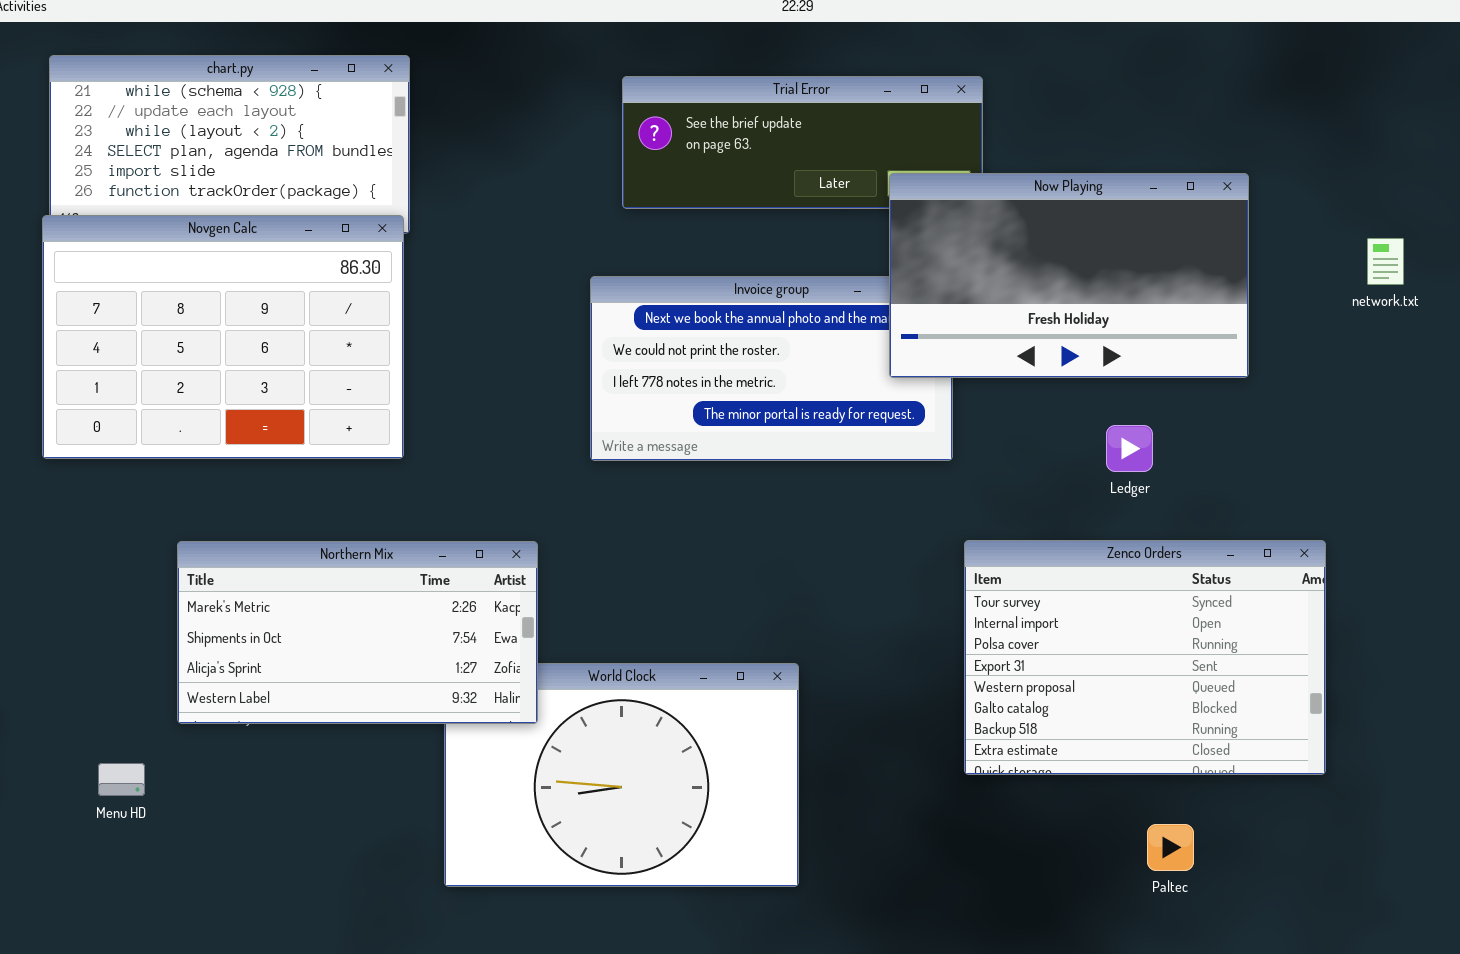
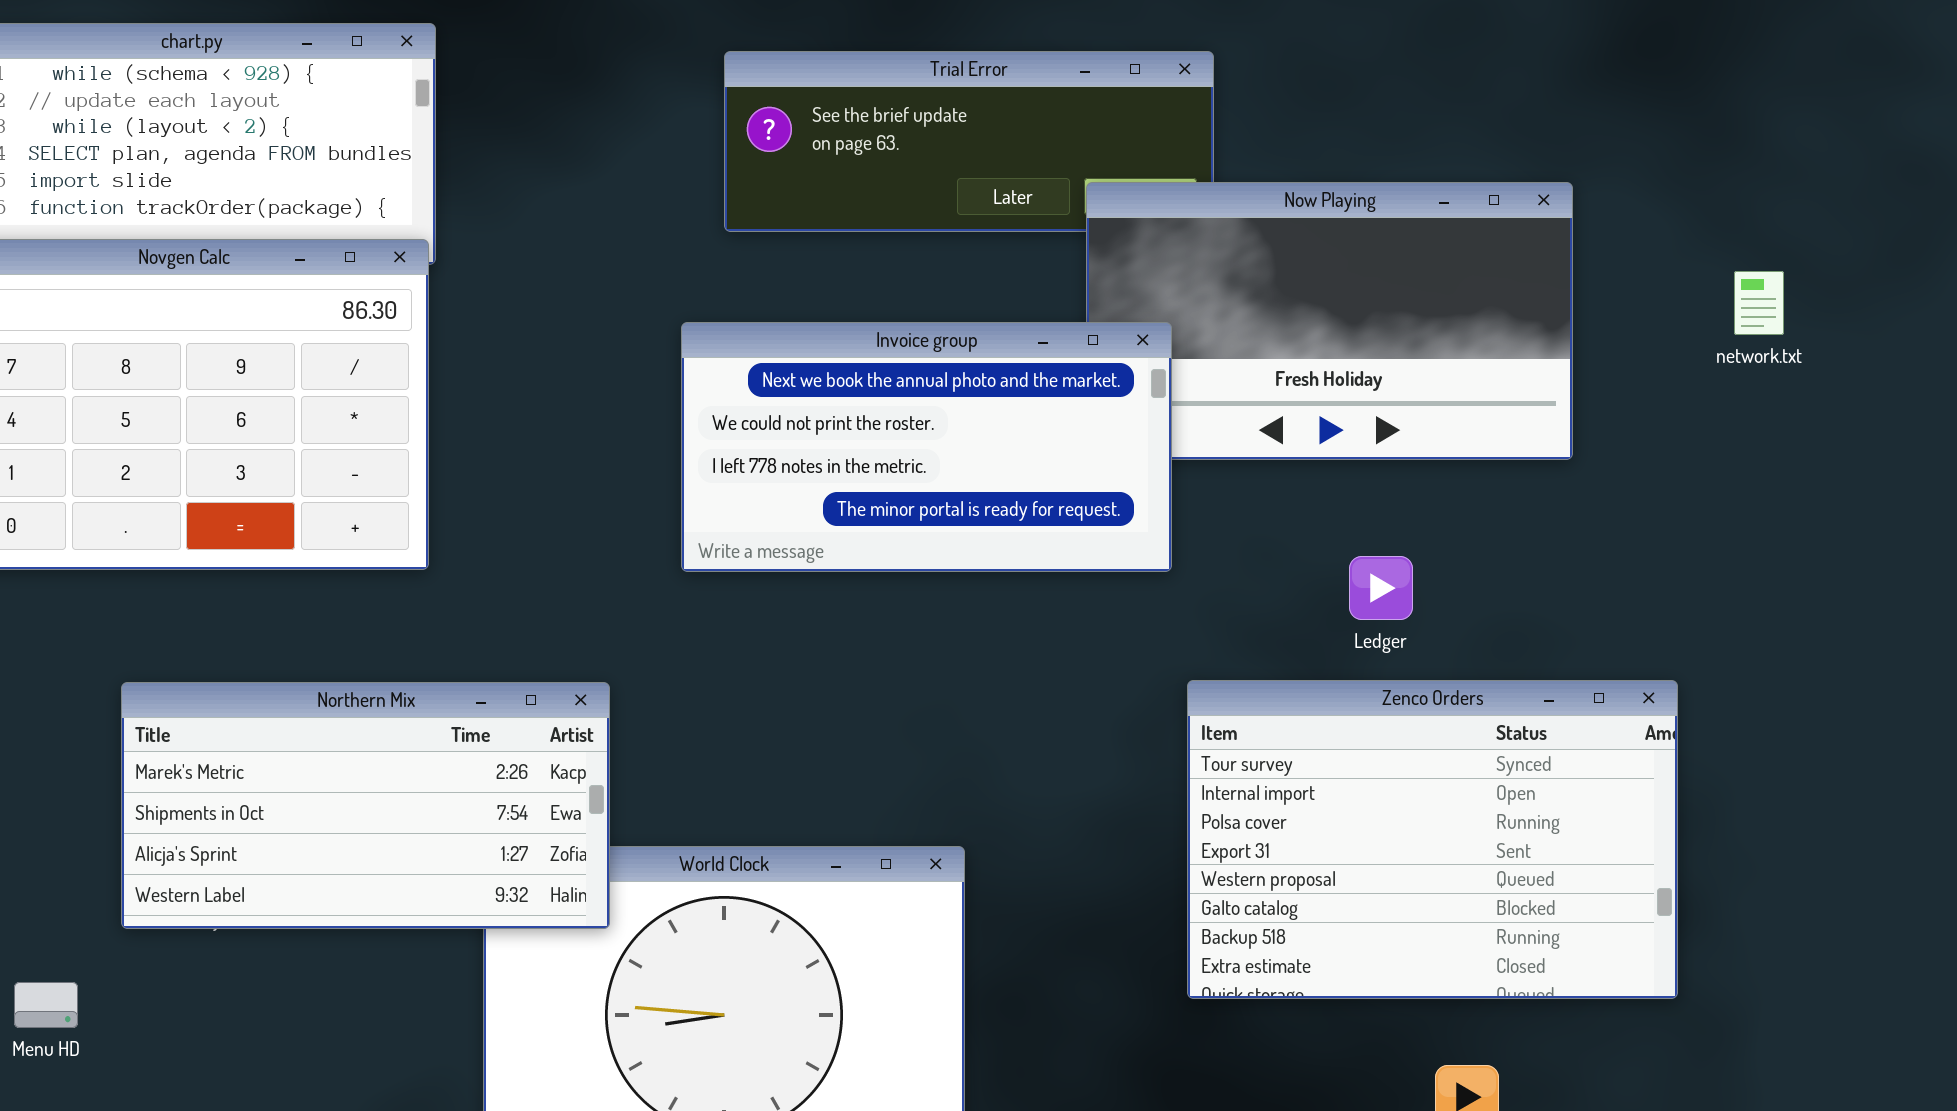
Invoice group: [590,276,953,461] -> [681,322,1172,572], raised
Ledger: [1106,425,1153,472] -> [1349,556,1413,620], moved

